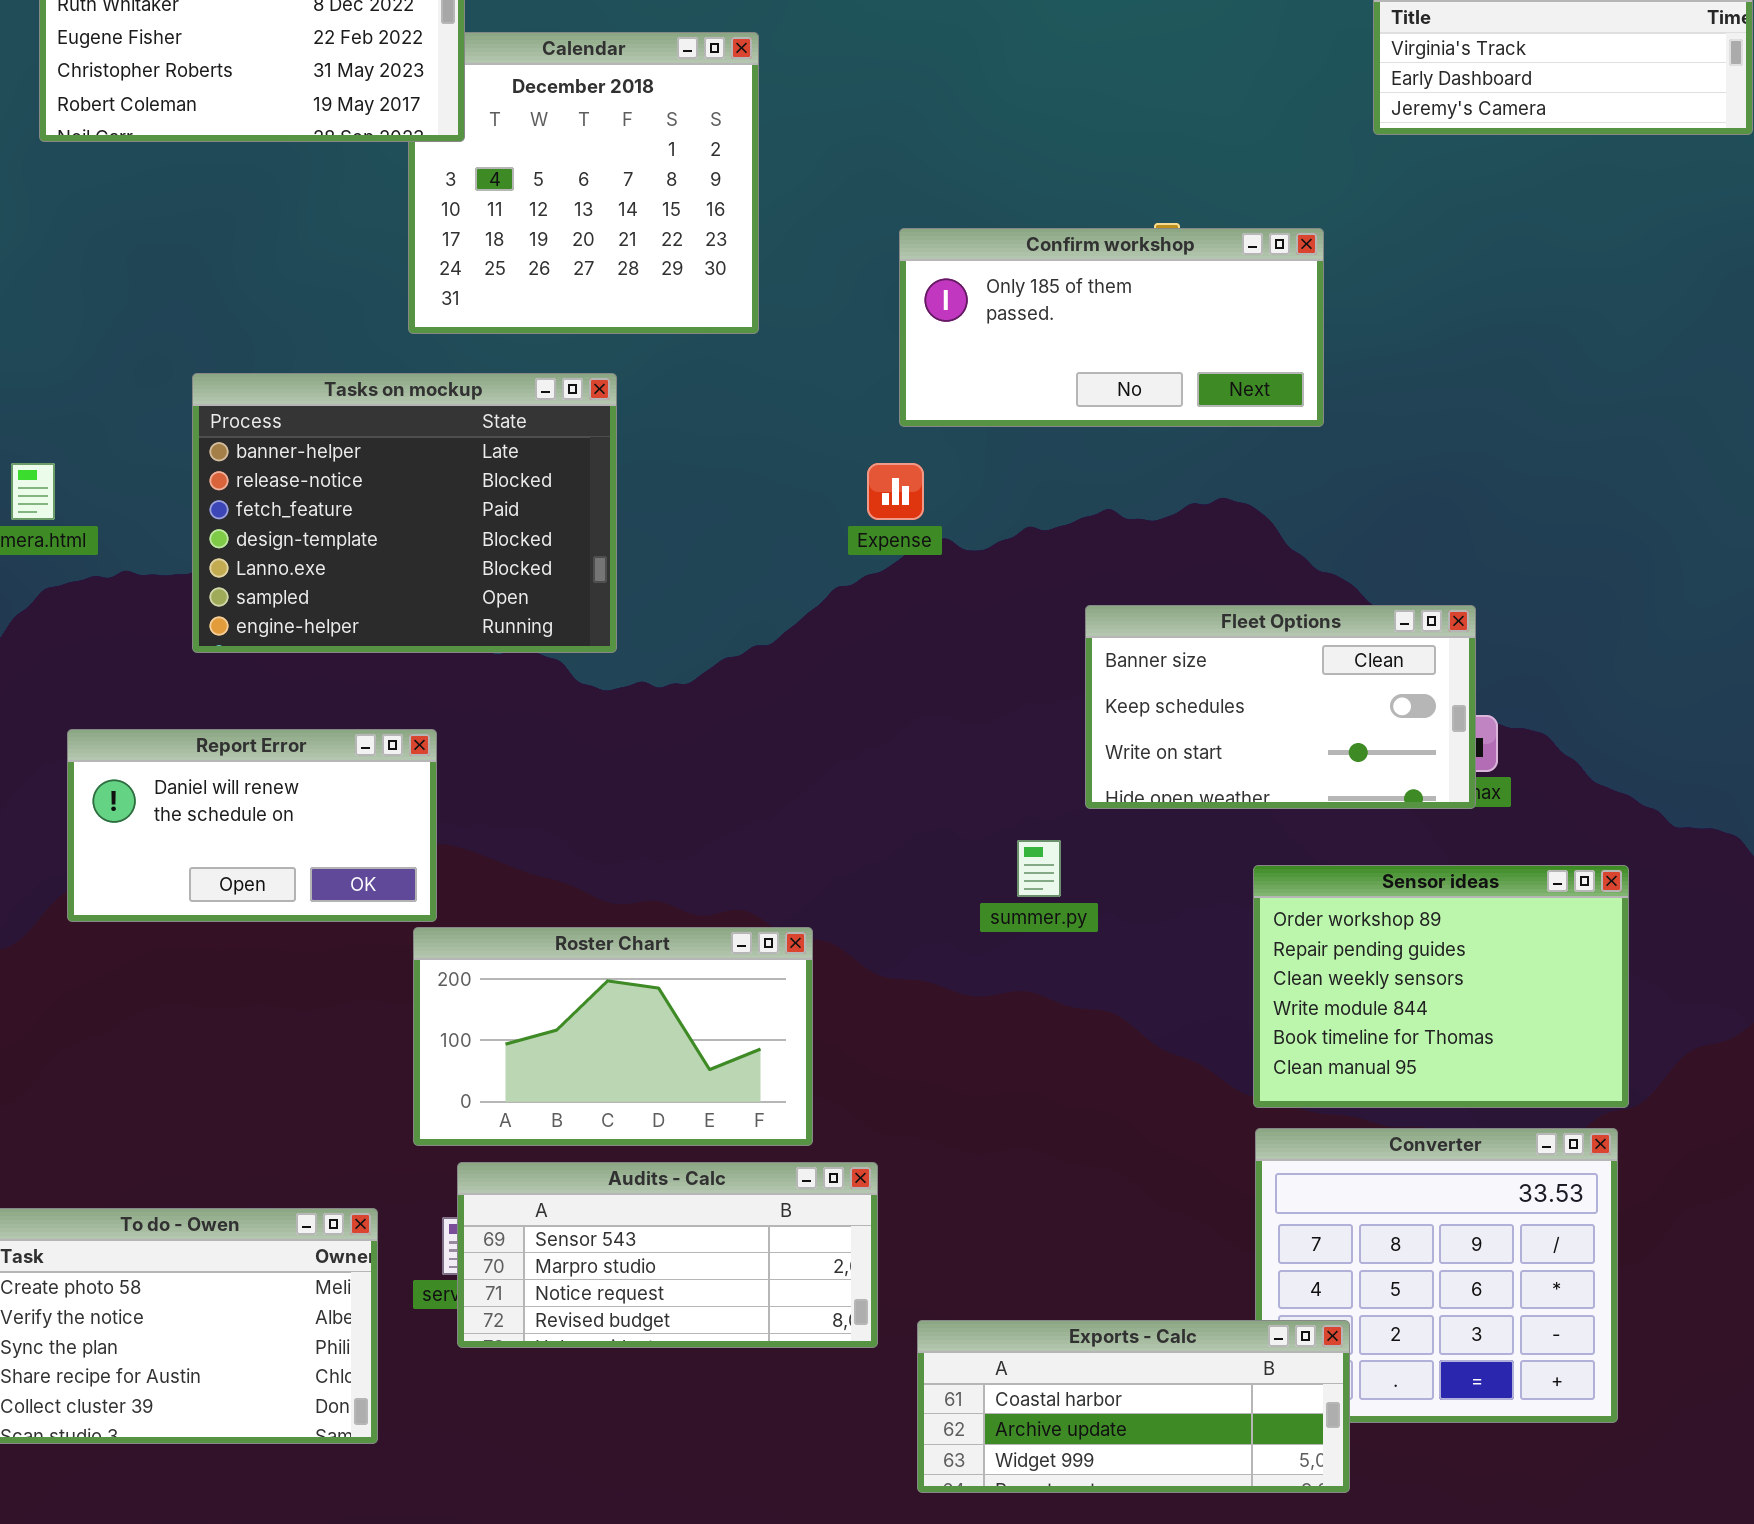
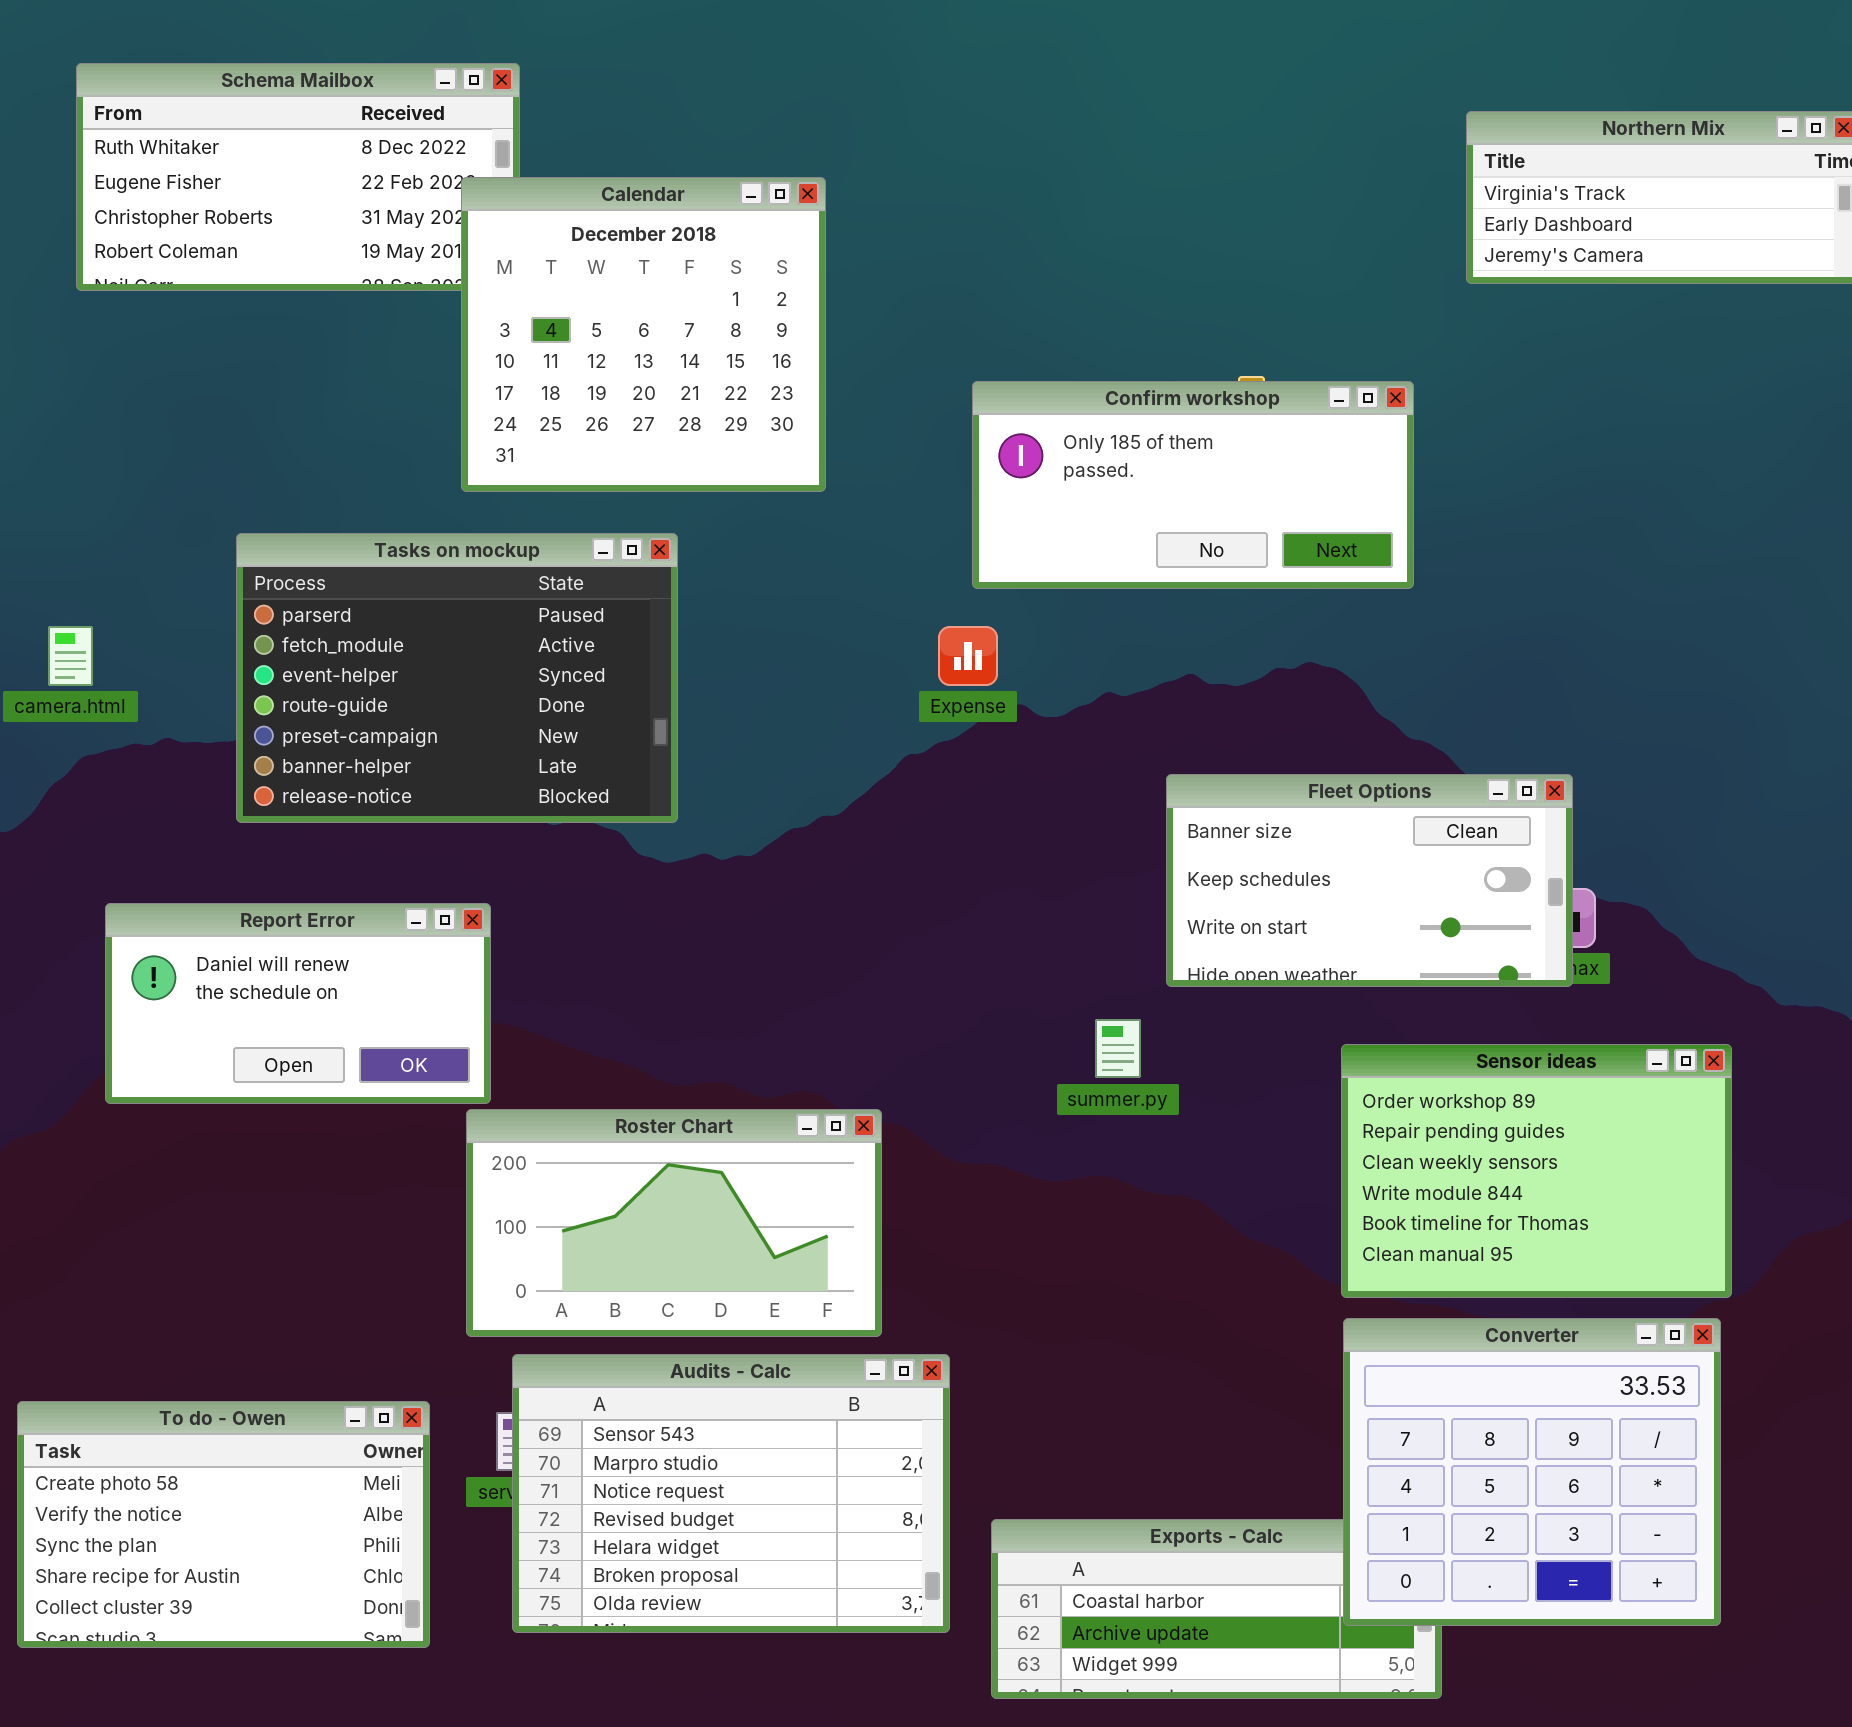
Calendar: [408,32,759,334] -> [461,177,826,492], raised
Tasks on mockup: [192,373,617,653] -> [236,533,678,823], scrolled up 5 rows
Converter: [1255,1128,1618,1423] -> [1343,1318,1721,1626], raised
Audits - Calc: [457,1162,878,1348] -> [512,1354,950,1633], resized

